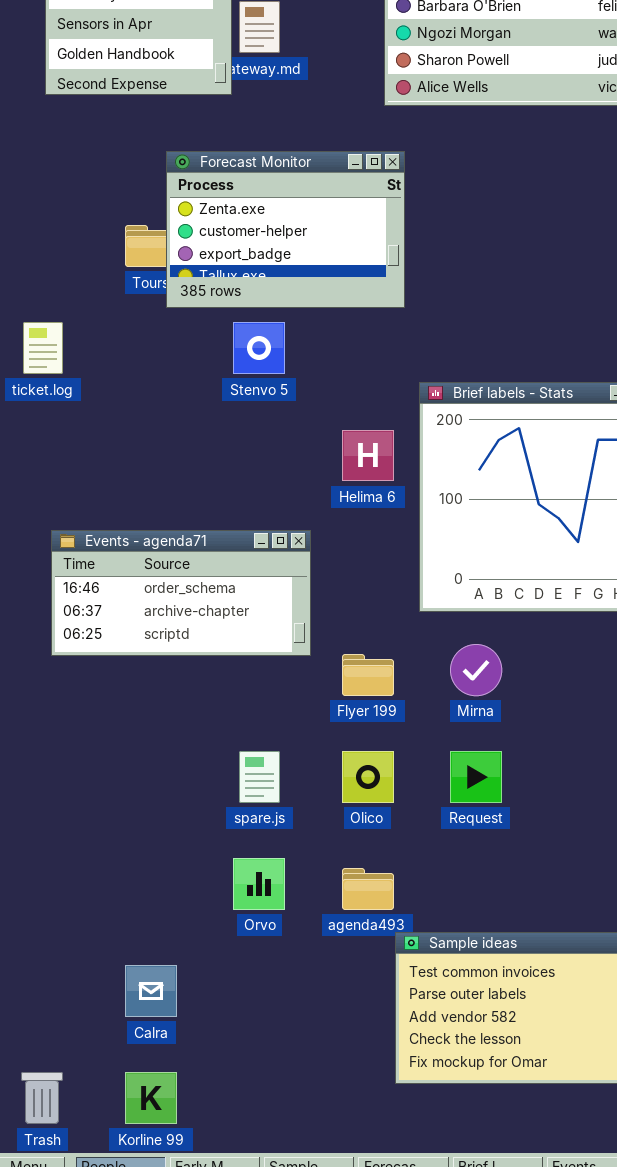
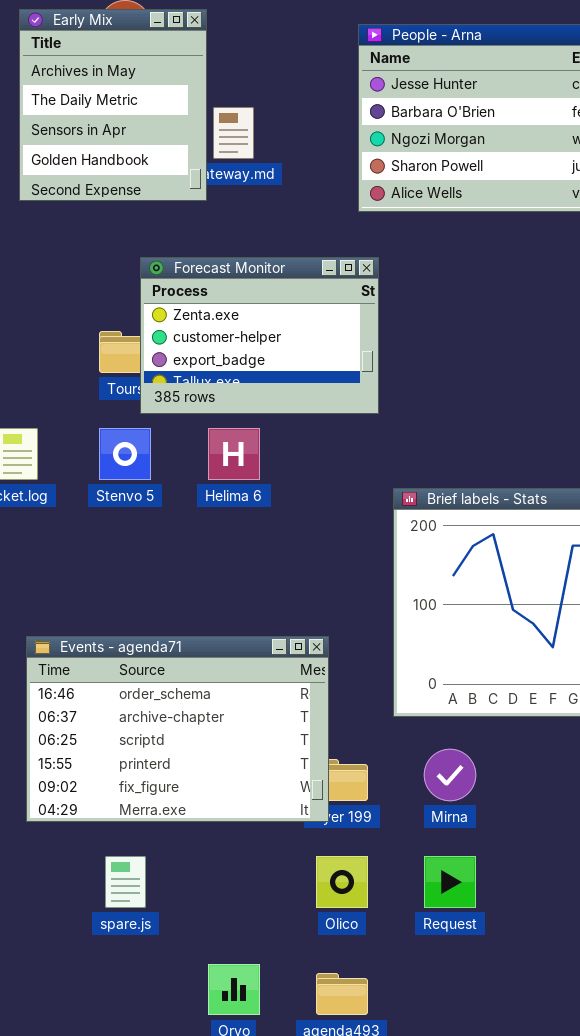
Stenvo 5: [233,322,285,374] -> [99,428,151,480], moved
Helima 6: [342,430,394,481] -> [208,428,260,480], moved
Events - agenda71: [51,530,311,656] -> [26,636,329,822], resized
spare.js: [239,751,280,803] -> [105,856,146,908], moved

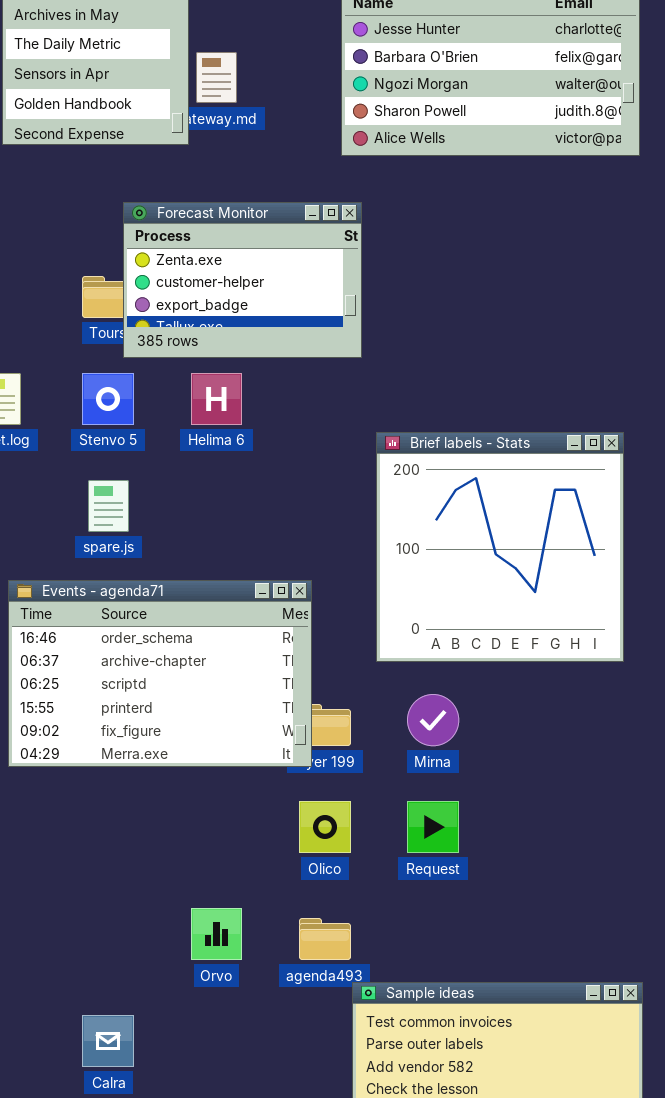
spare.js: [105,856,146,908] -> [88,480,129,532], moved

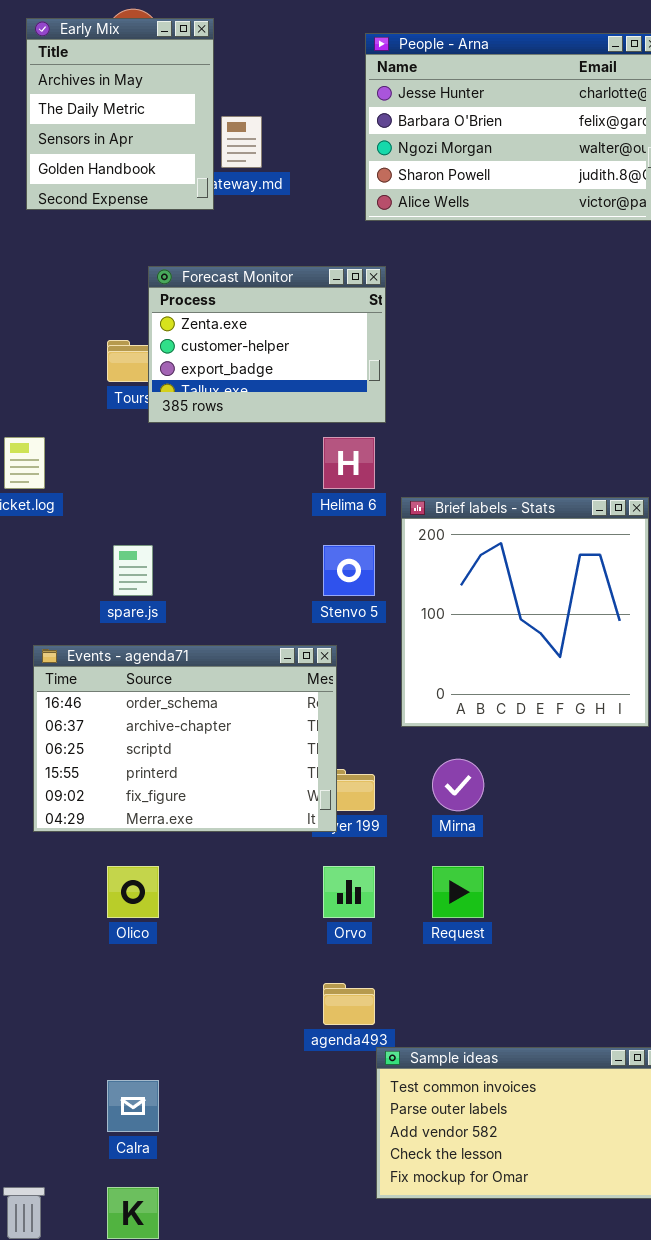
Stenvo 5: [82,373,134,425] -> [323,545,375,596], moved
Helima 6: [191,373,242,425] -> [323,437,375,489], moved
Olico: [299,801,351,853] -> [107,866,159,918], moved
Orvo: [191,908,242,960] -> [323,866,375,918], moved

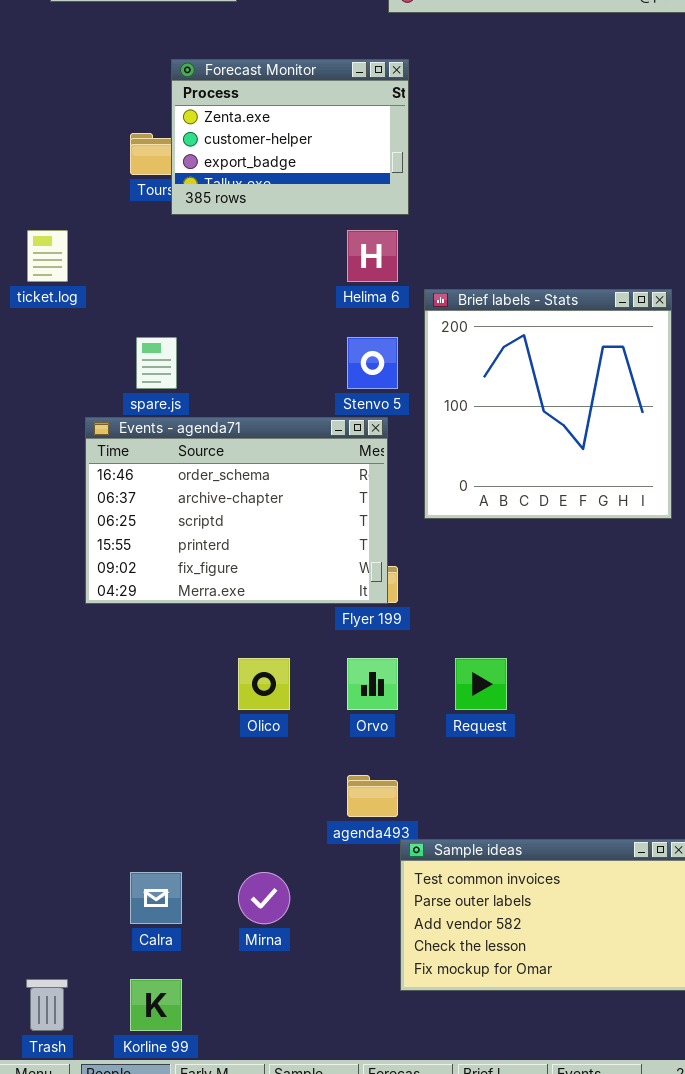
Events - agenda71: [33,645,337,832] -> [85,417,388,604], moved
Mirna: [432,759,484,811] -> [238,872,290,924], moved
Olico: [107,866,159,918] -> [238,658,290,710], moved

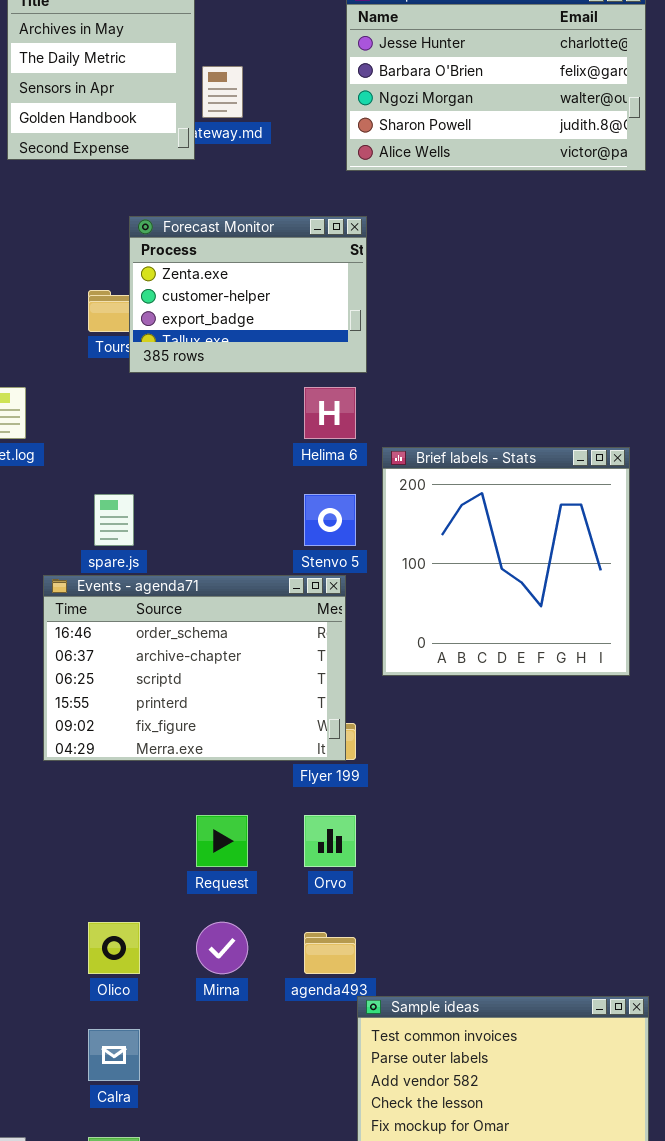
Olico: [238,658,290,710] -> [88,922,140,974], moved
Request: [455,658,507,710] -> [196,815,248,867], moved
Mirna: [238,872,290,924] -> [196,922,248,974], moved

